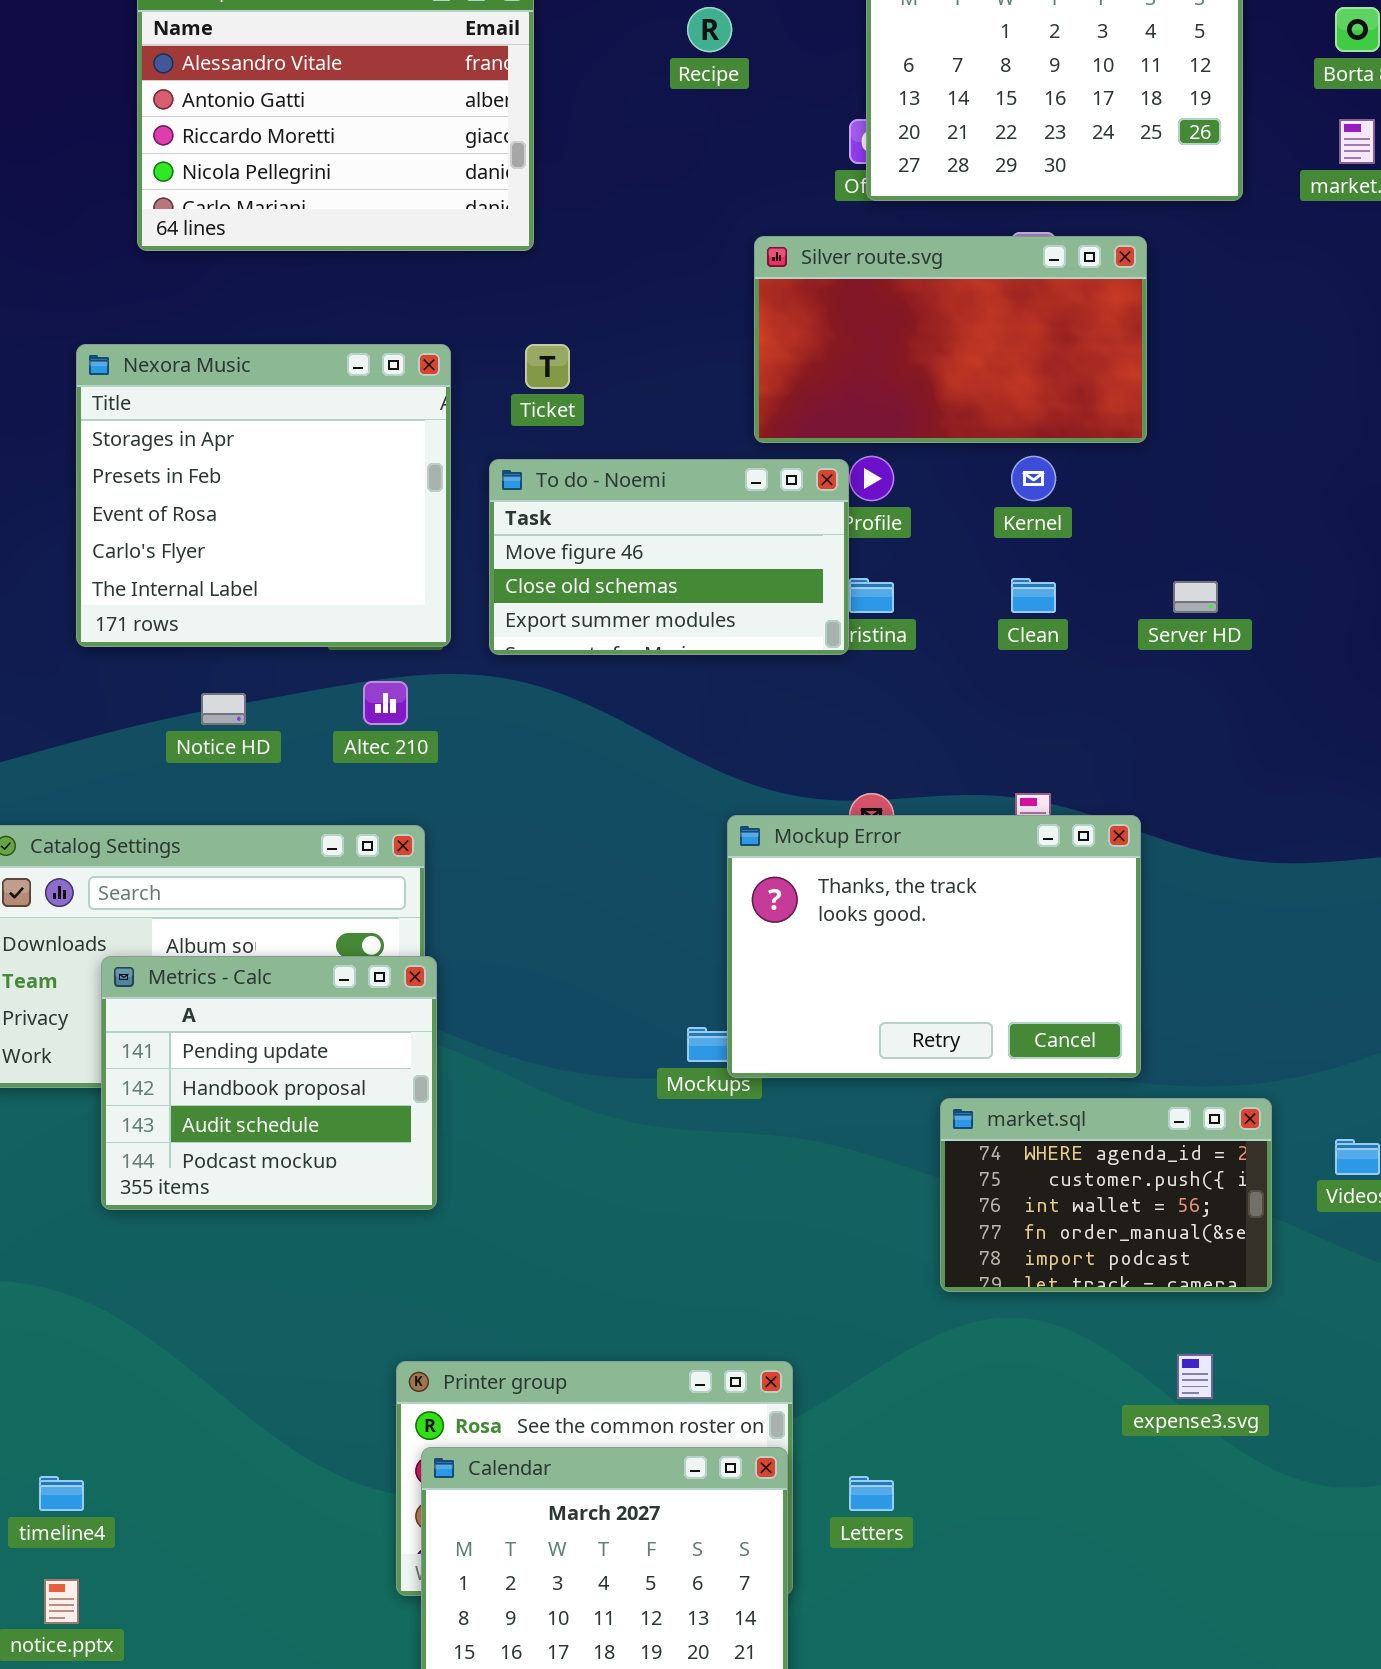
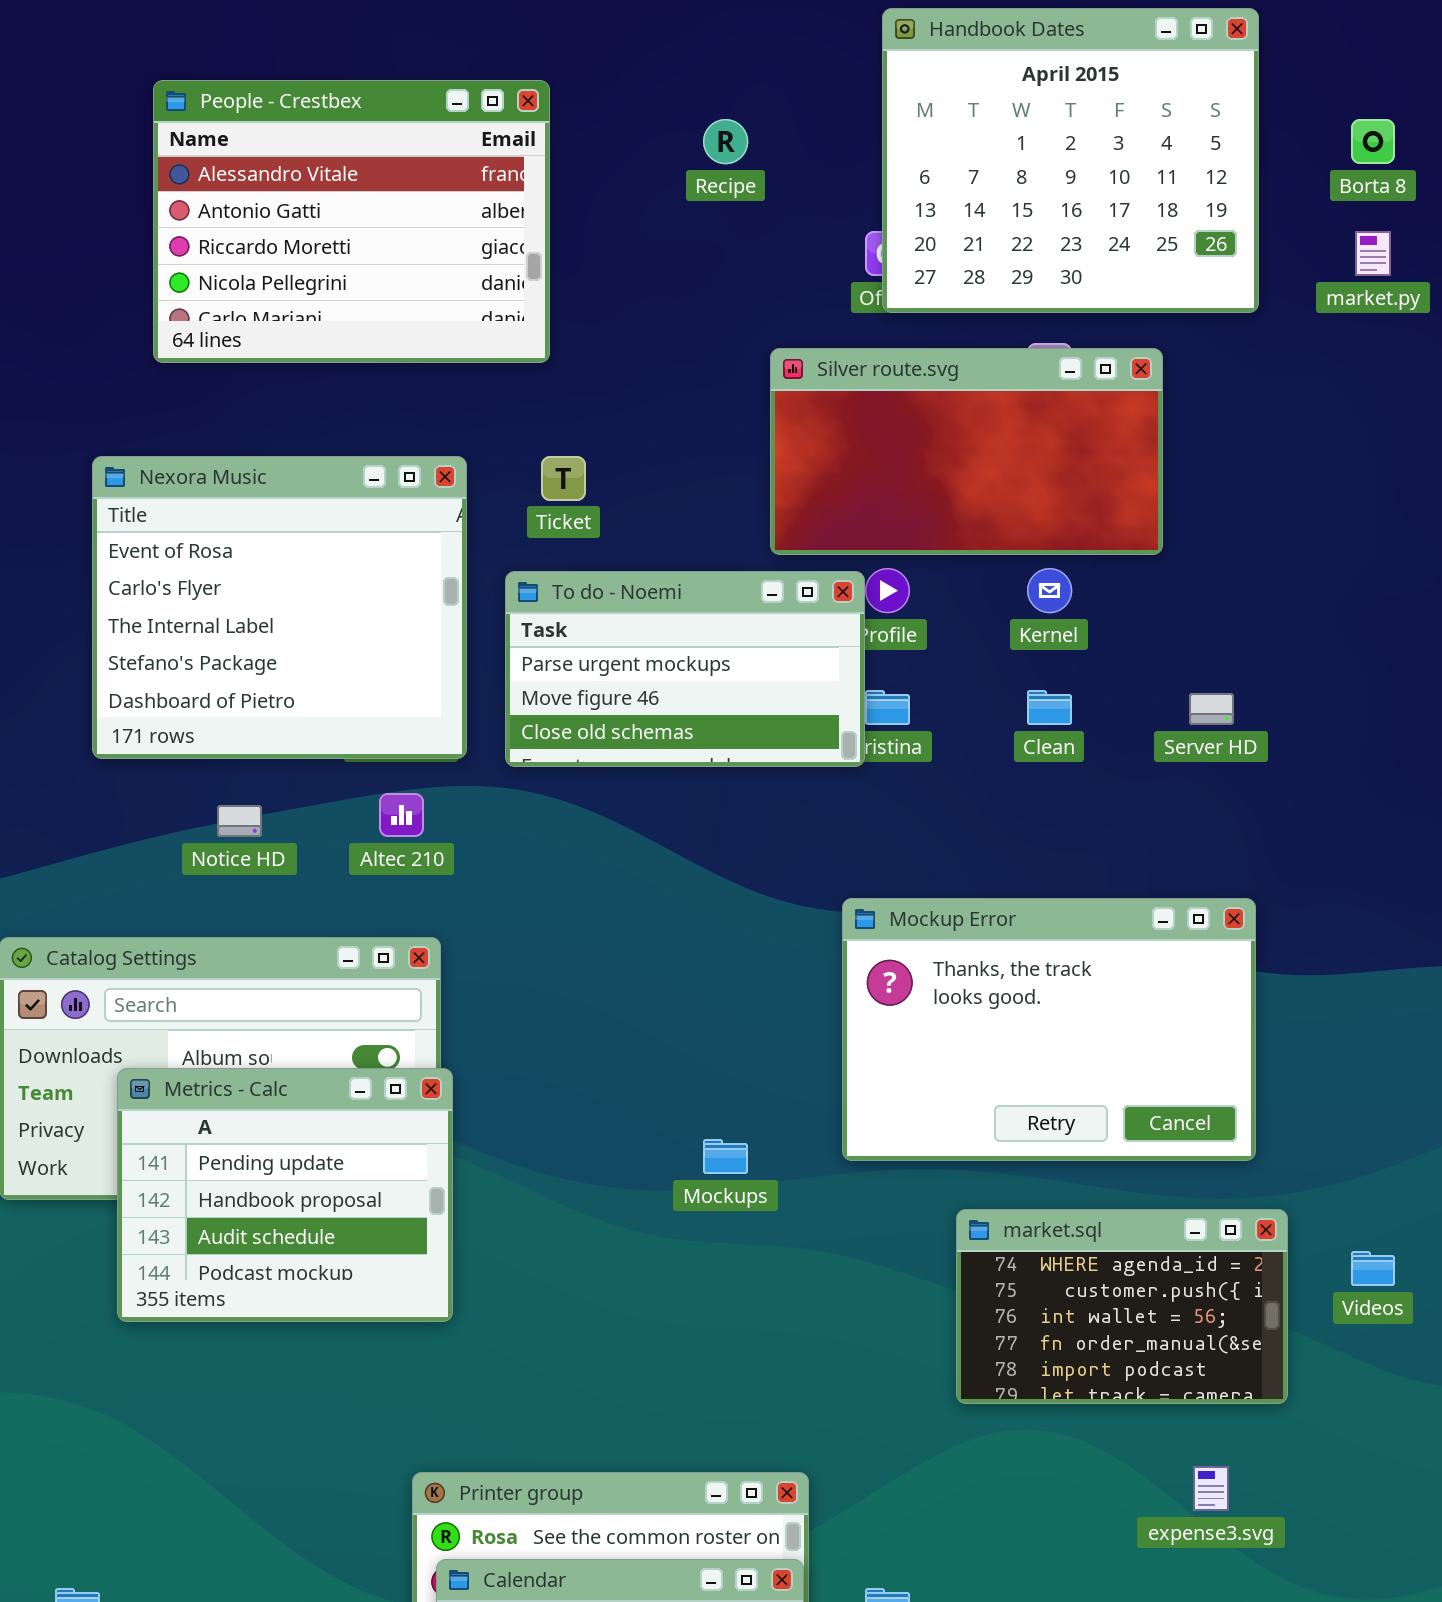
Nexora Music: [76,344,451,647] -> [92,456,467,759], scrolled down 2 rows
To do - Noemi: [489,459,849,655] -> [505,571,865,767], scrolled up 1 row
Mockup Error: [727,815,1141,1078] -> [842,898,1256,1161], moved

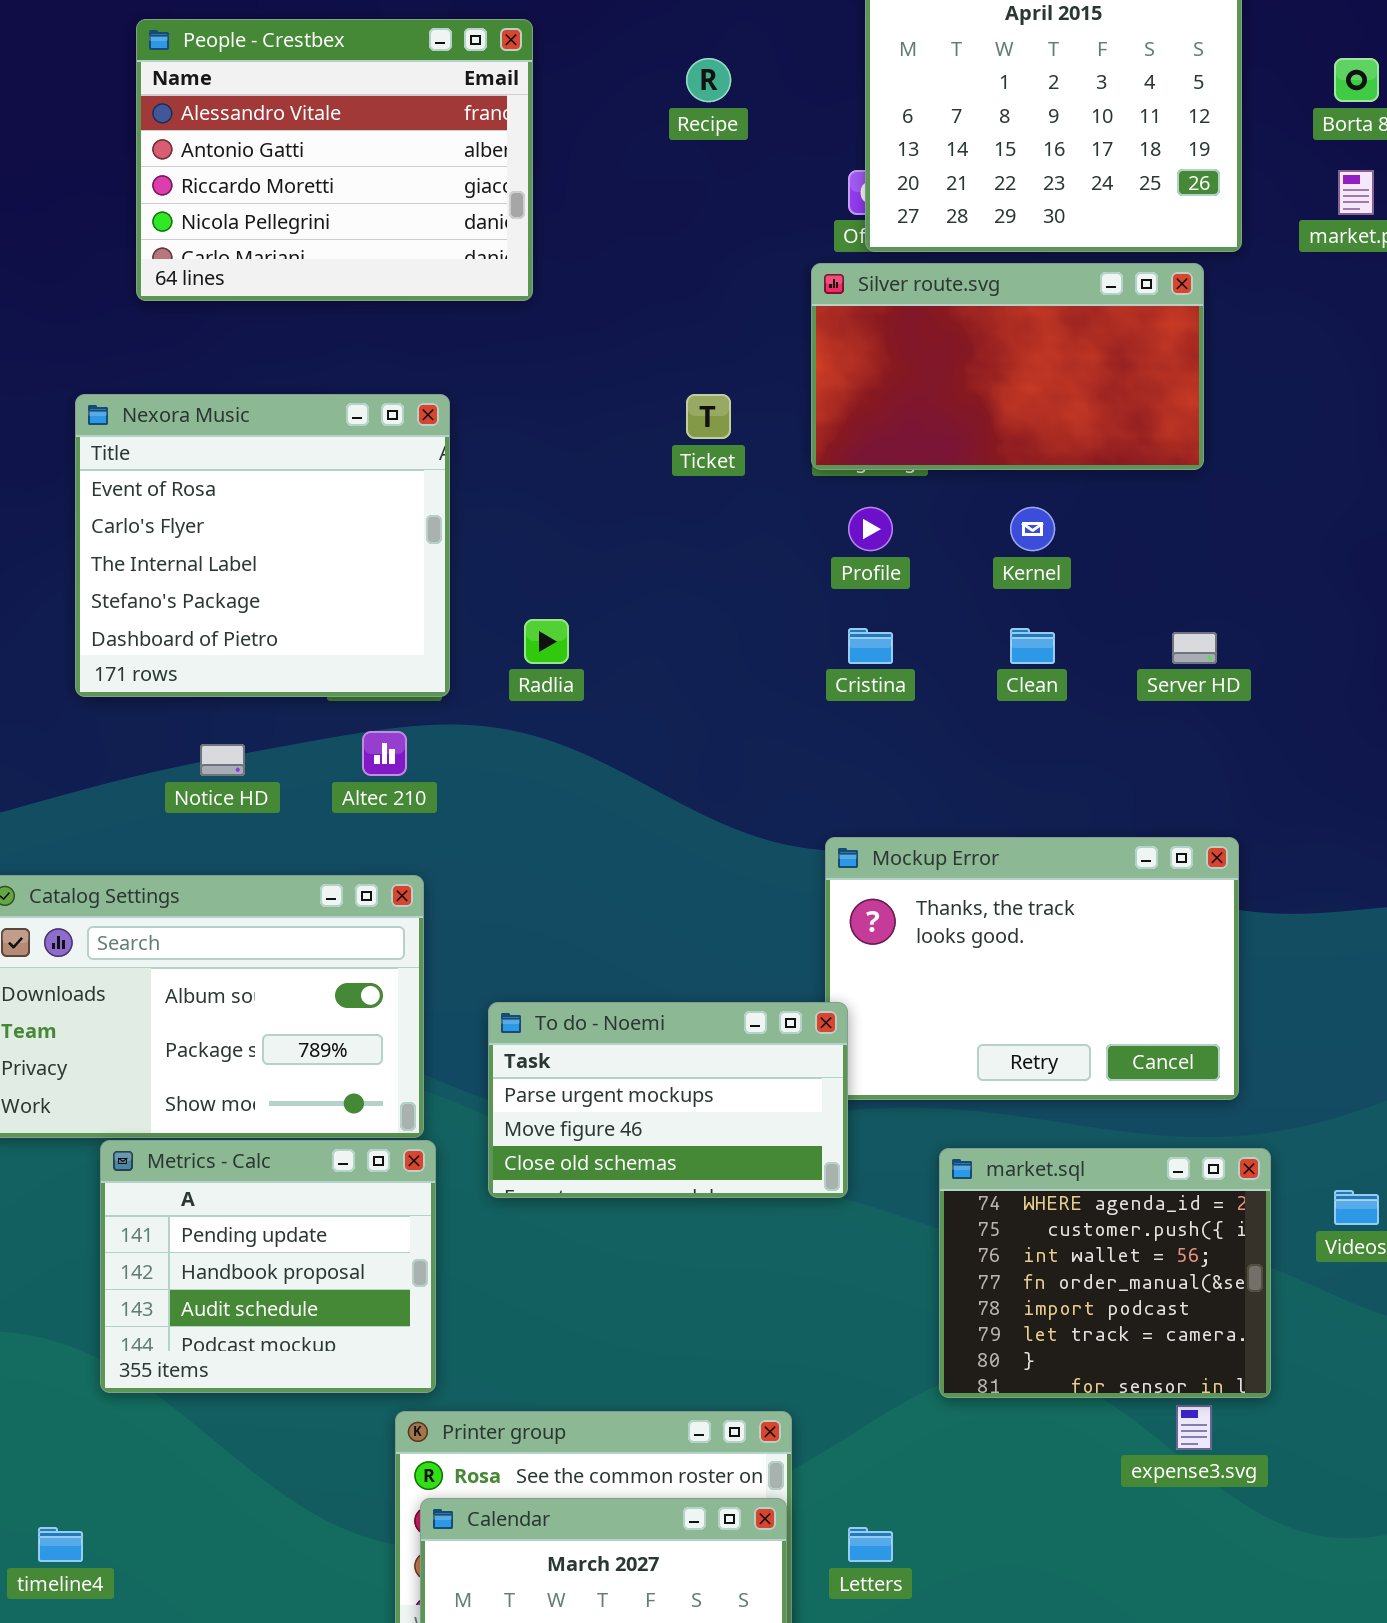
Silver route.svg: [770,348,1163,555] -> [811,263,1204,470], moved
Ticket: [541,456,586,501] -> [686,394,731,439], moved
To do - Noemi: [505,571,865,767] -> [488,1002,848,1198], moved
Metrics - Calc: [117,1068,453,1322] -> [100,1140,436,1393], moved
market.sql: [956,1209,1288,1404] -> [939,1148,1271,1398], resized

